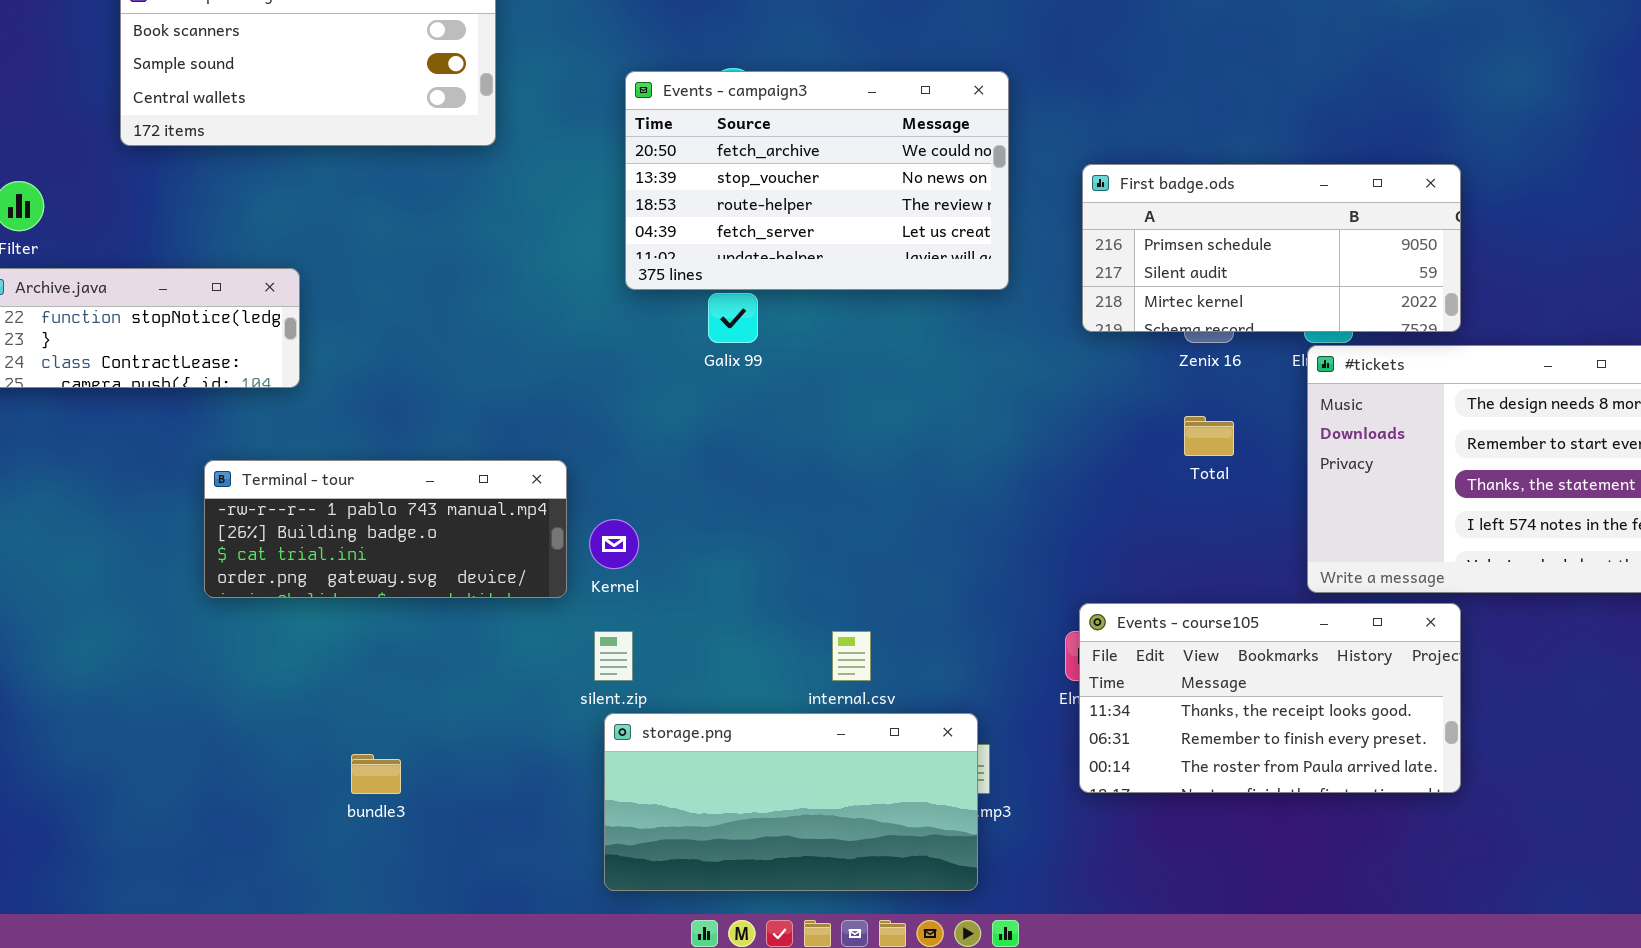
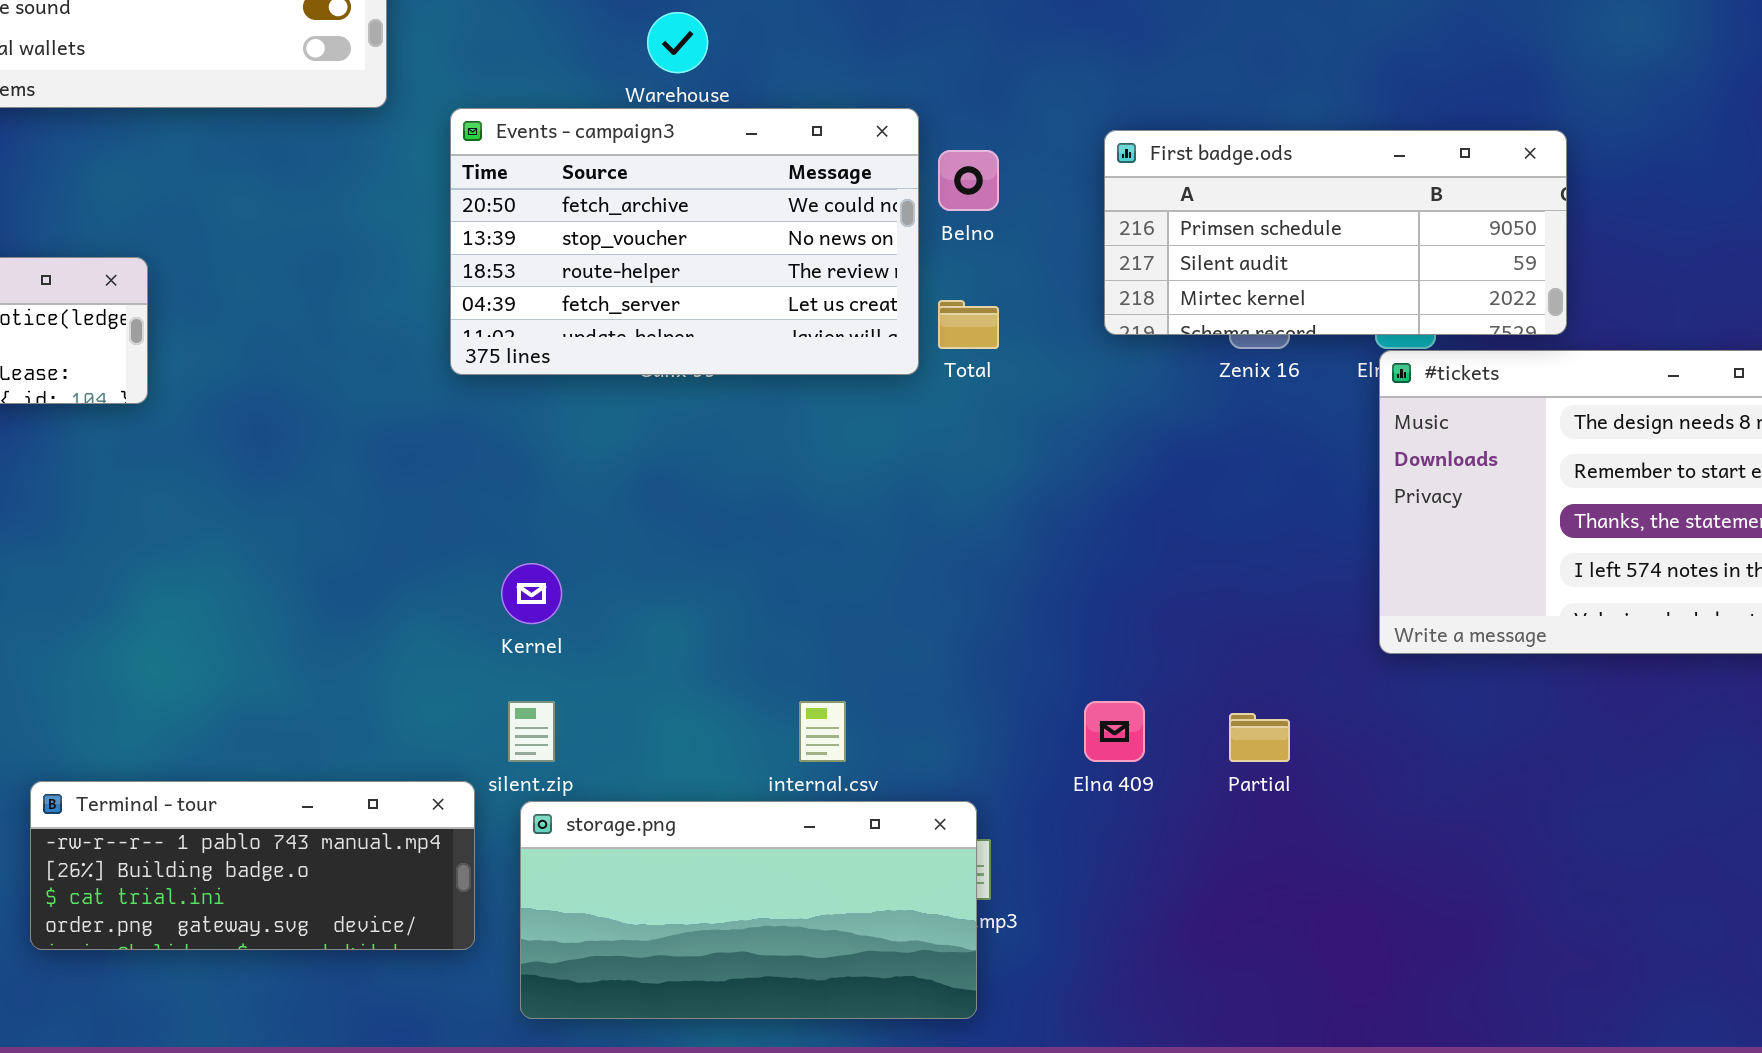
Events - campaign3: [625,71,1009,290] -> [450,108,919,375], moved
Total: [1184,416,1234,456] -> [938,300,999,349], moved
Terminal - tour: [204,460,567,598] -> [30,781,475,950], moved
Events - course105: [1079,603,1461,793] -> none, closed

